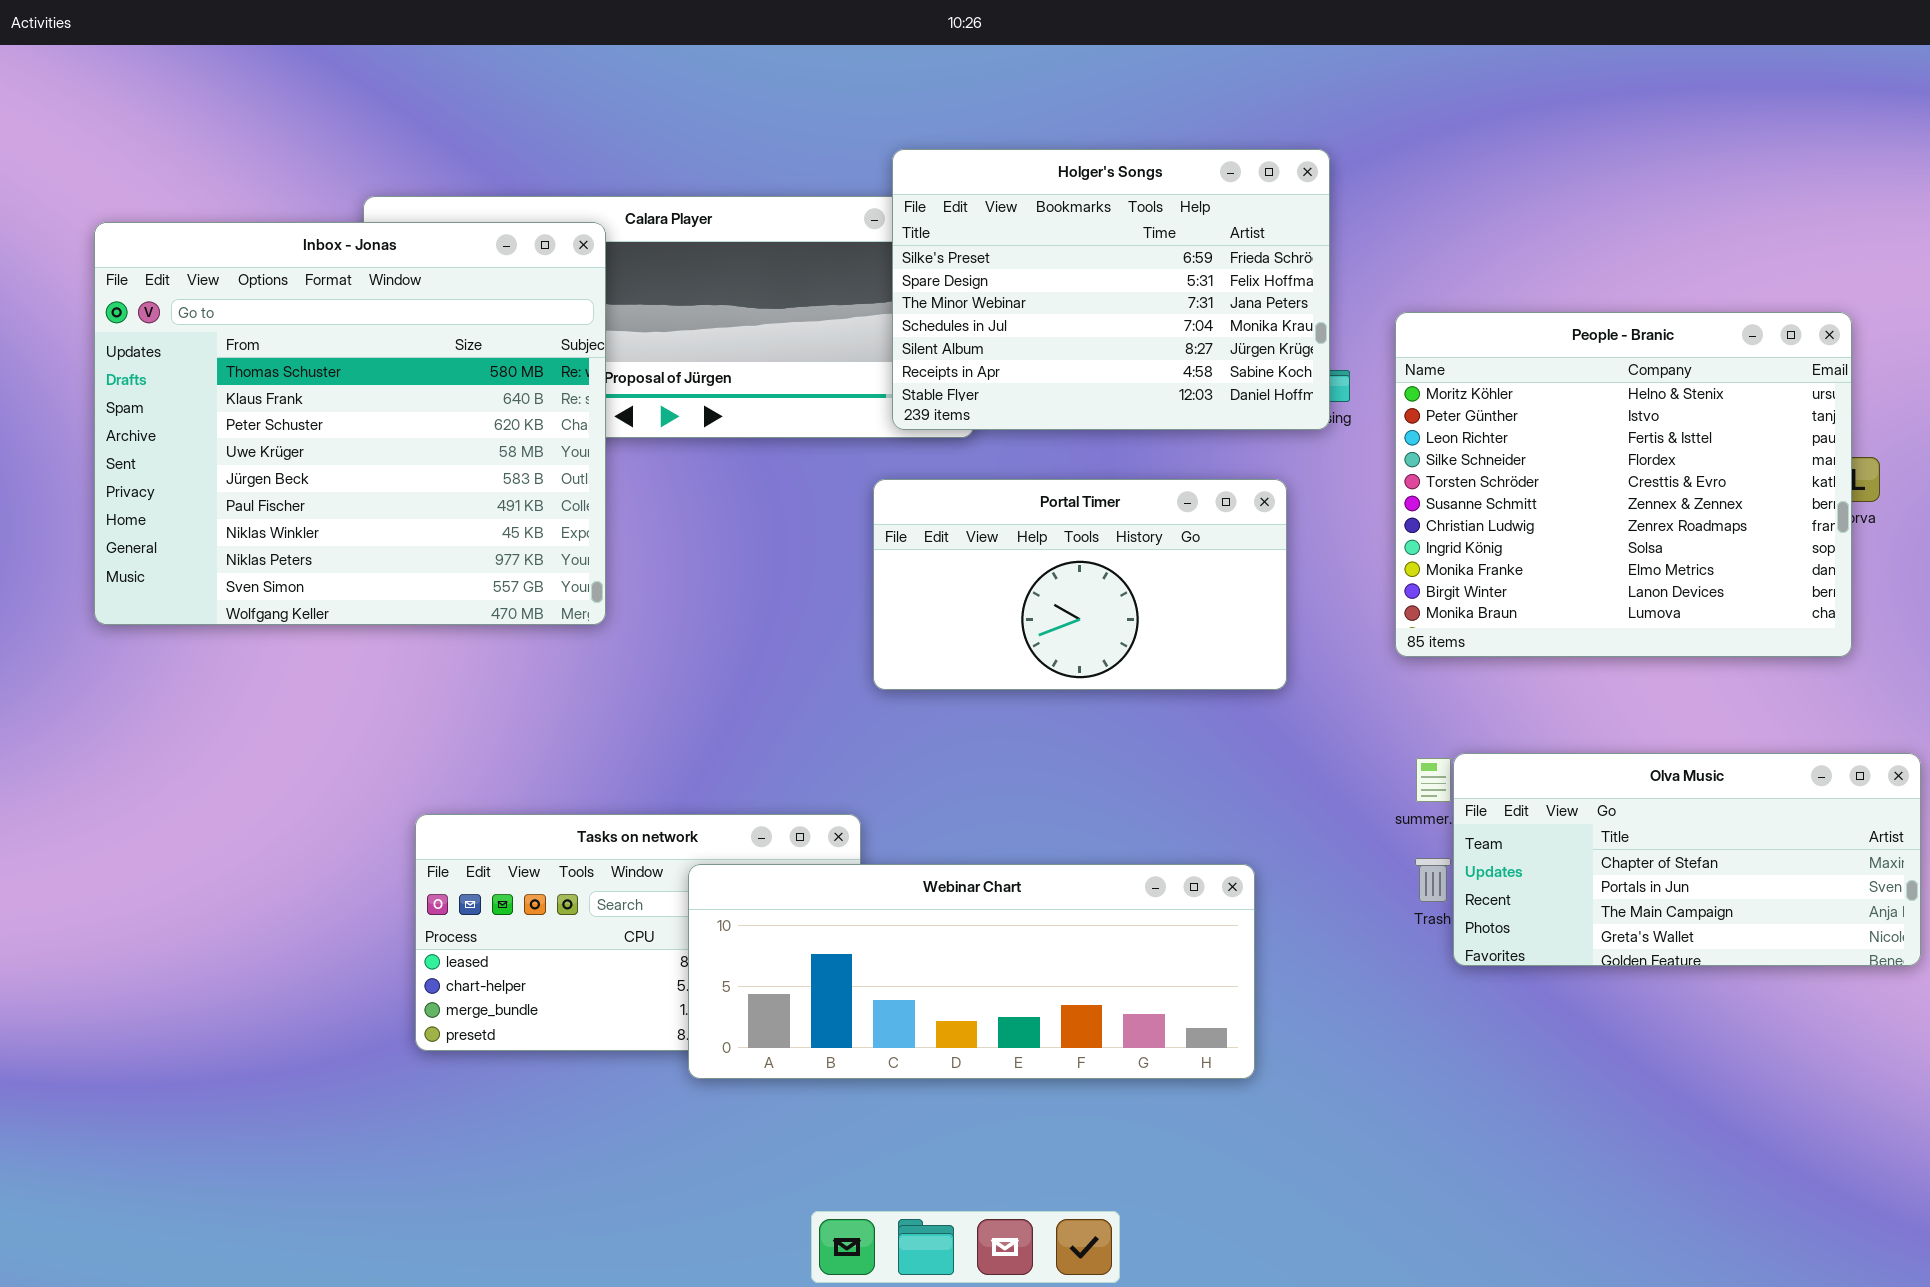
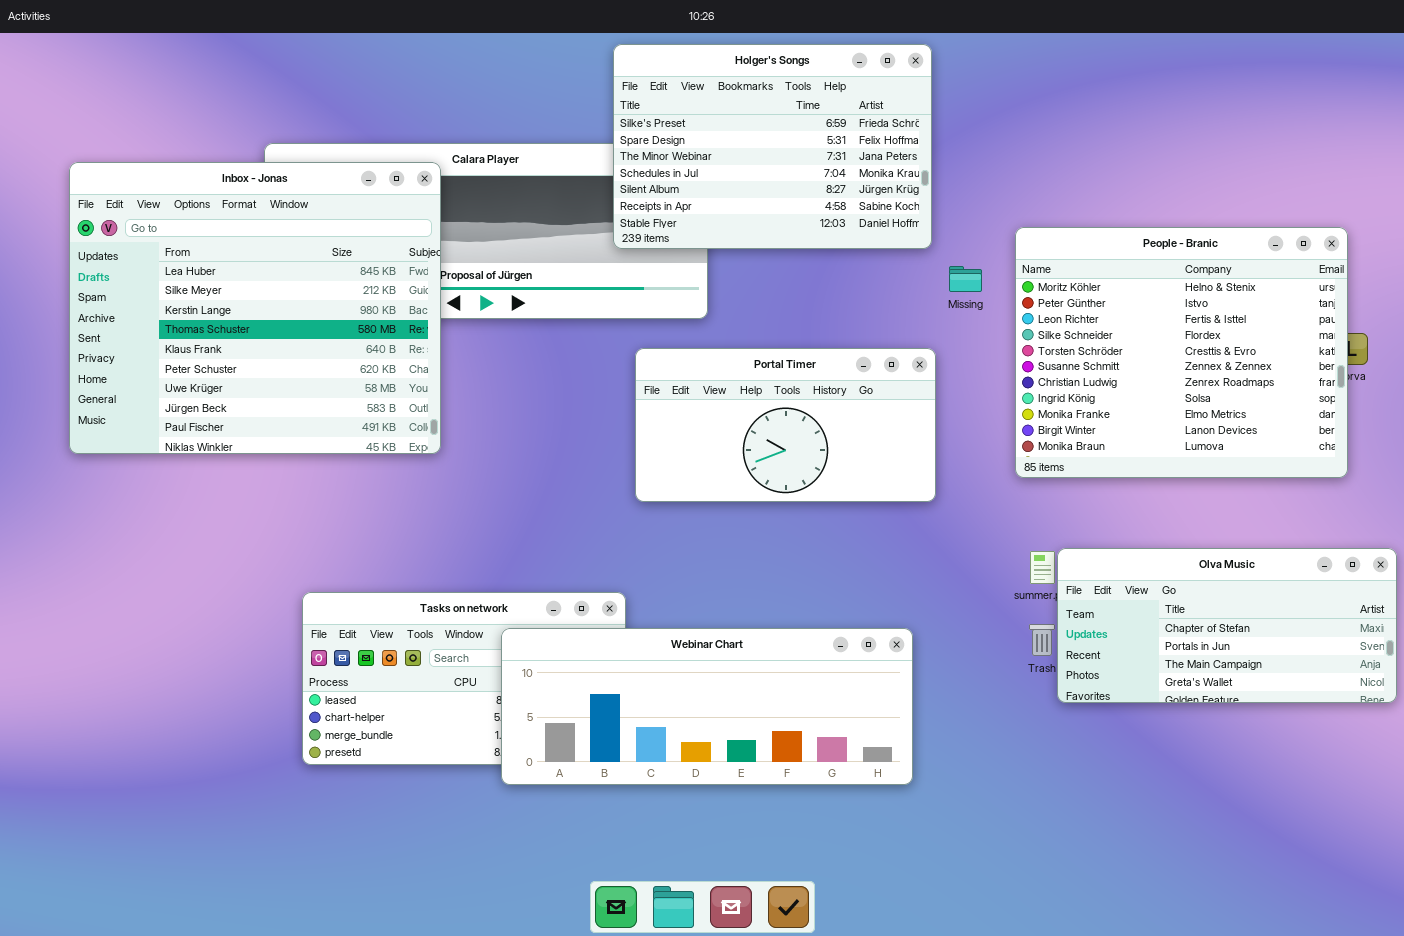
Holger's Songs: [892,149,1330,430] -> [613,44,932,249], moved
Inbox - Jonas: [94,222,606,625] -> [69,162,441,454], scrolled up 3 rows

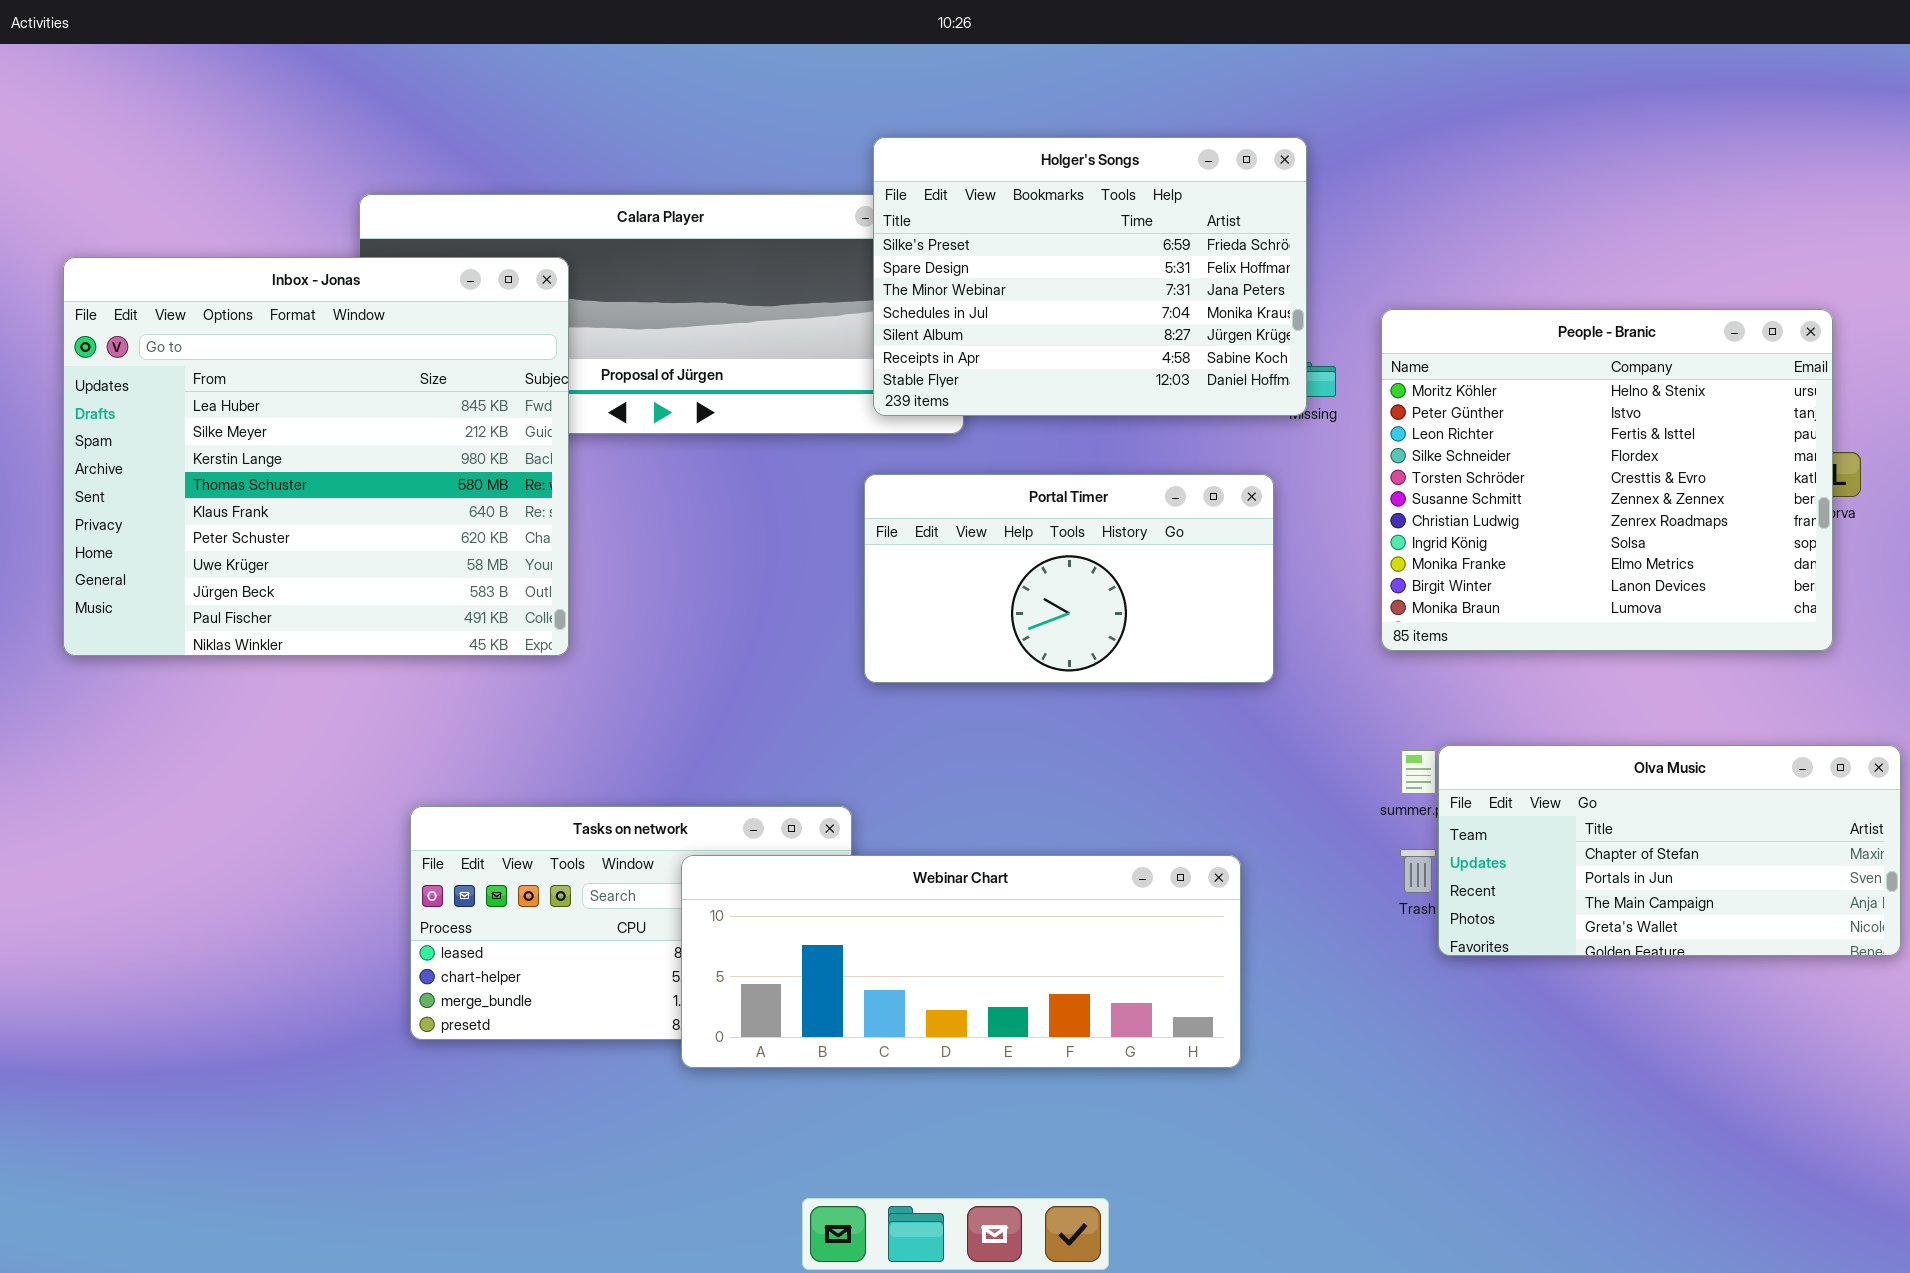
Holger's Songs: [613,44,932,249] -> [873,137,1307,416], moved
Inbox - Jonas: [69,162,441,454] -> [63,257,569,656], moved

